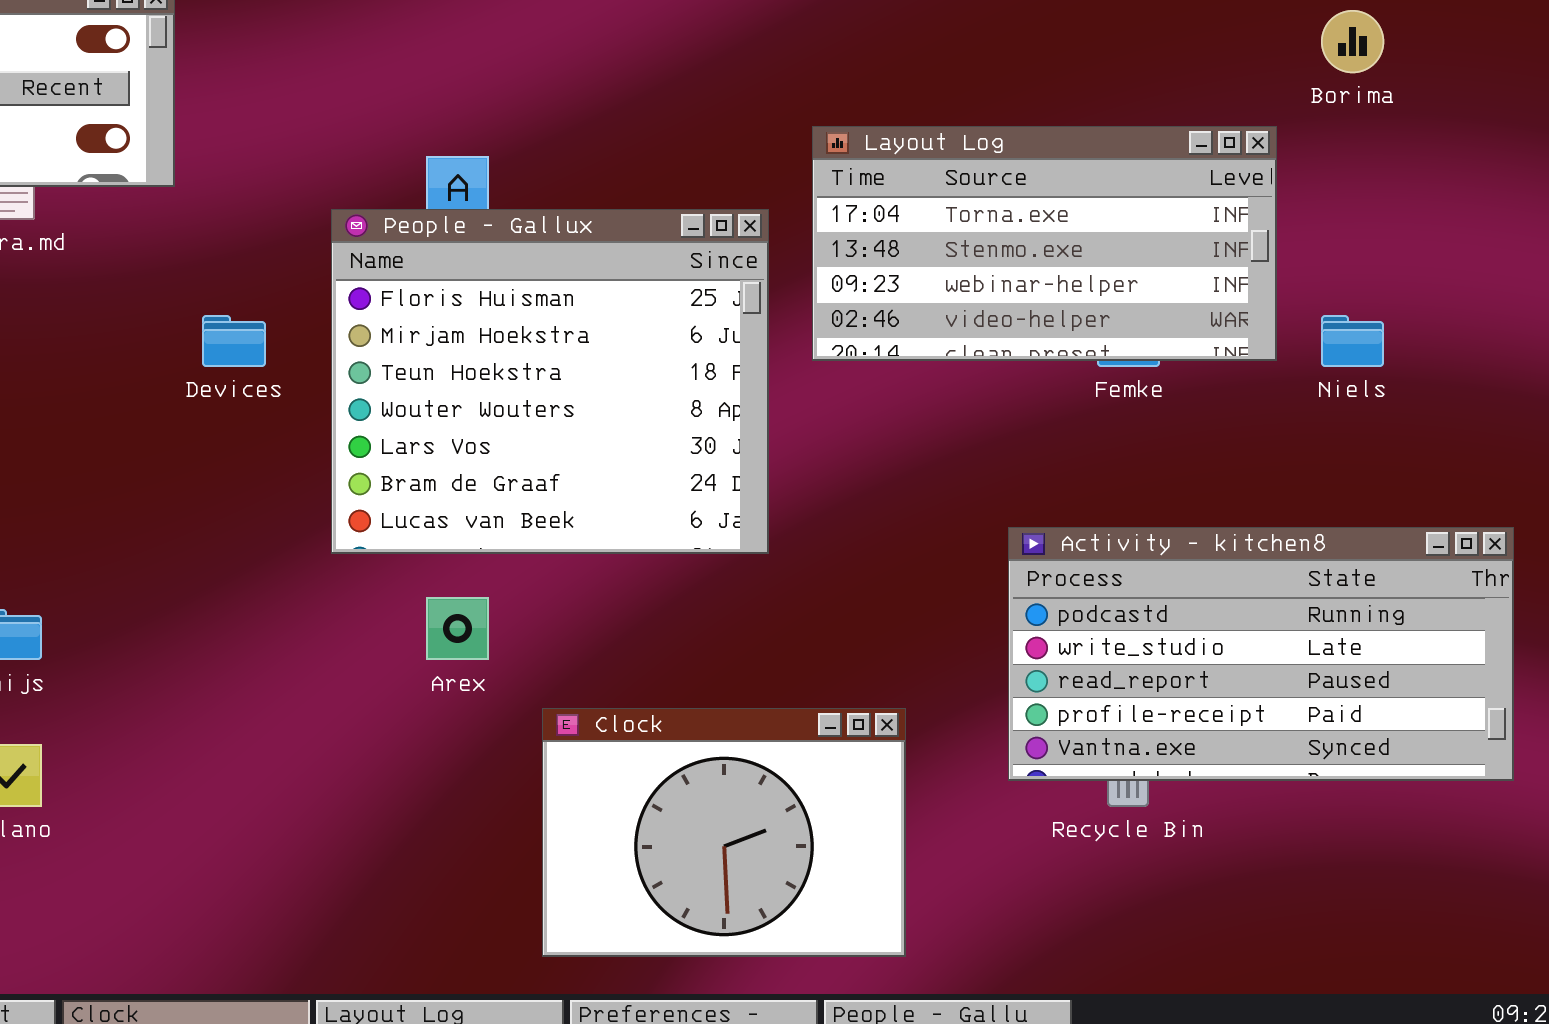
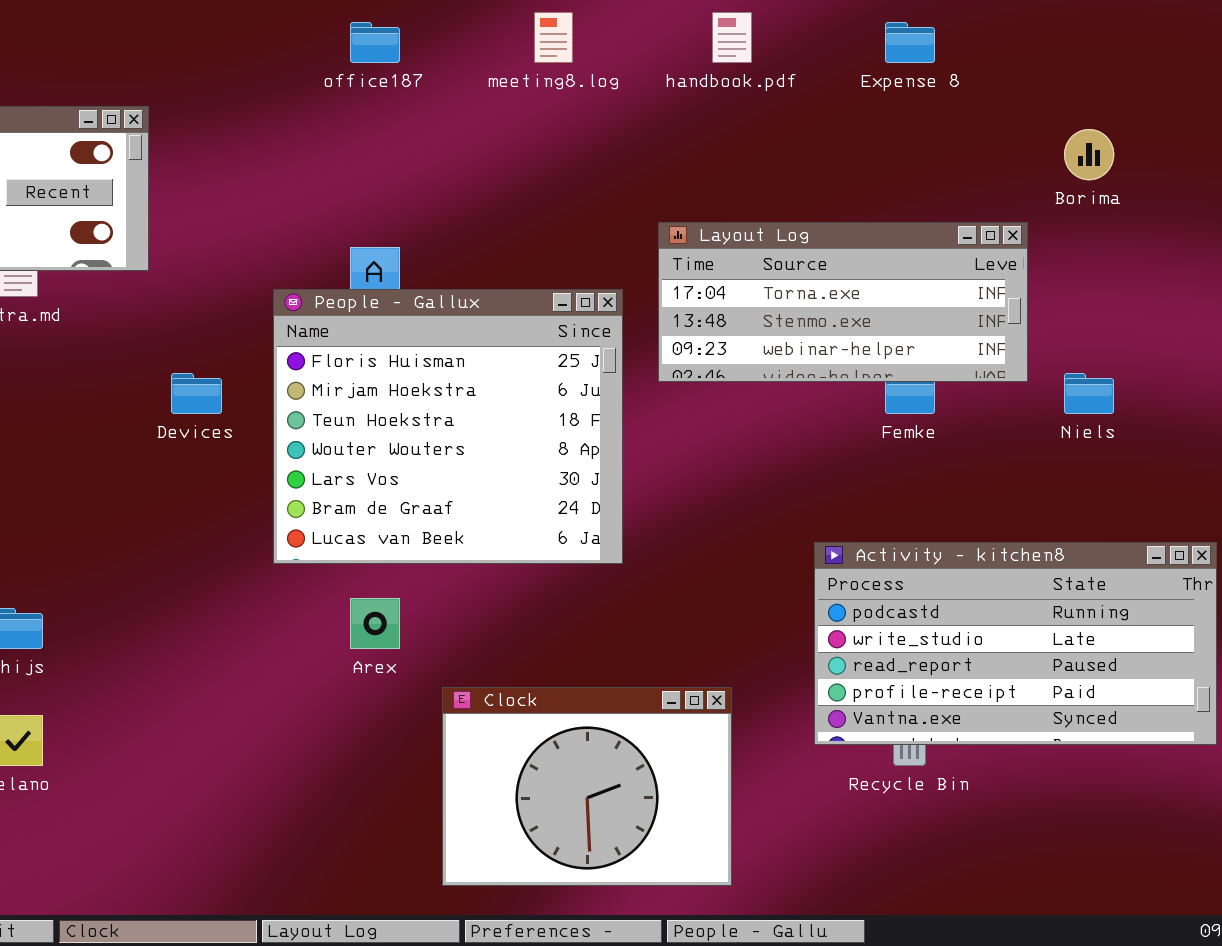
Layout Log: [812,126,1277,361] -> [658,222,1028,382], resized

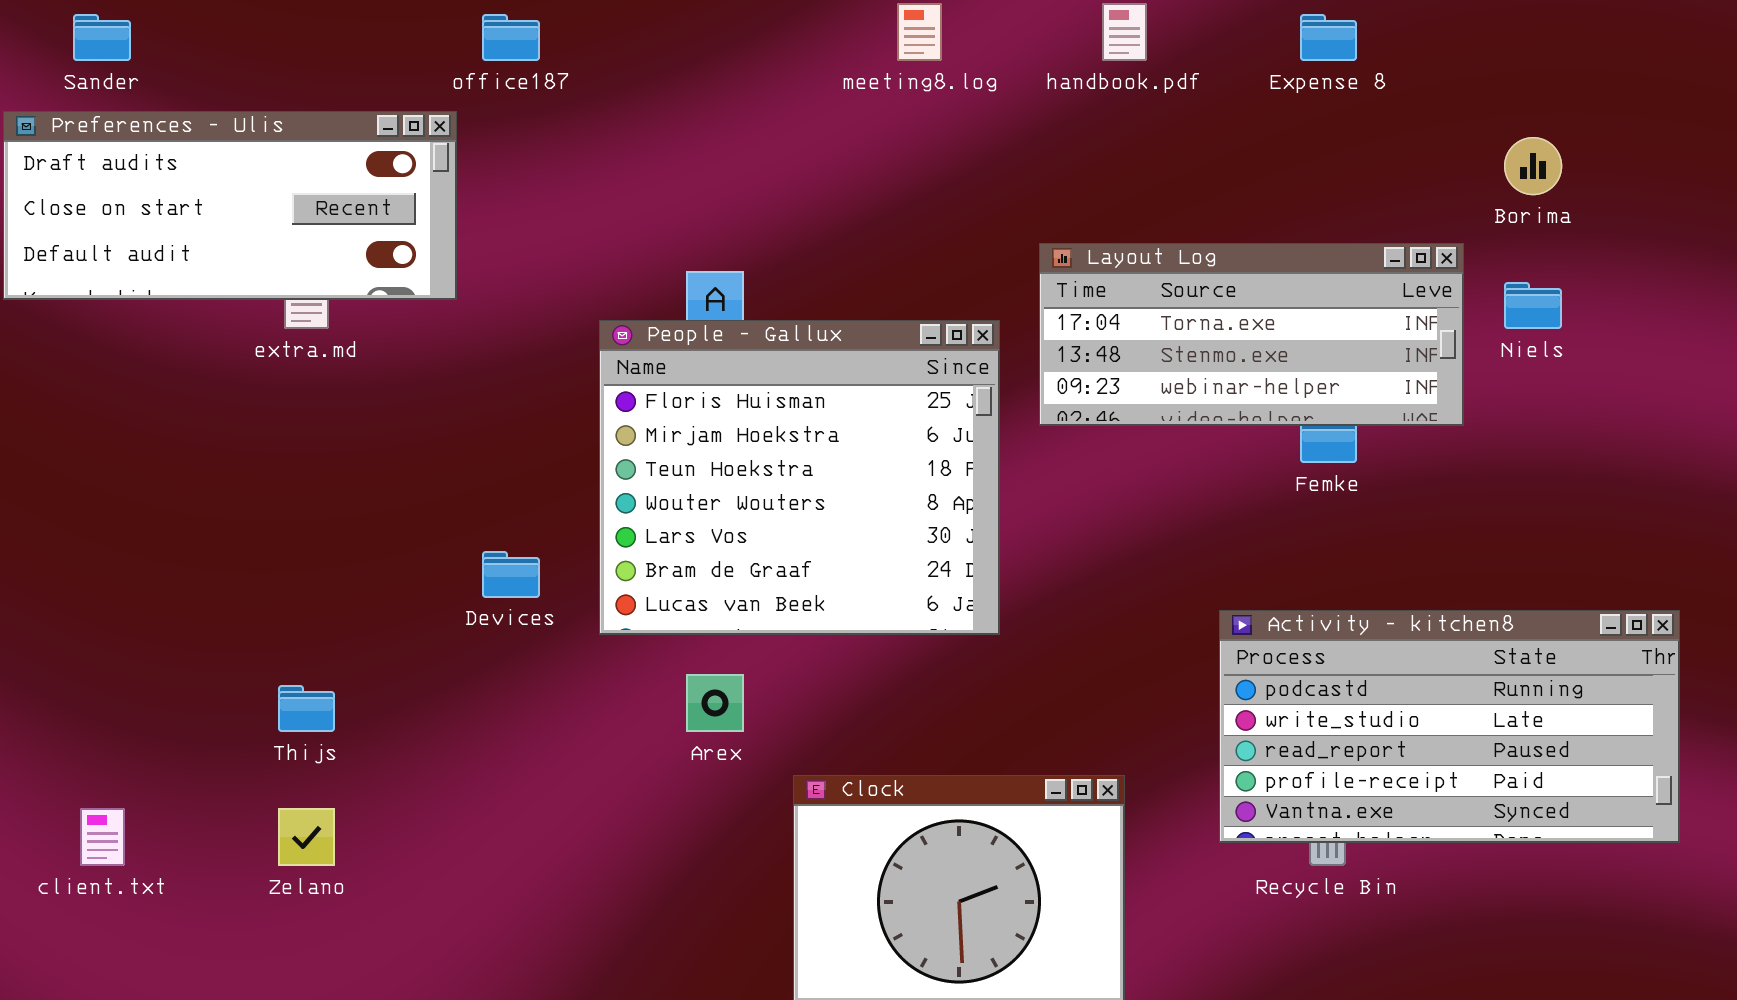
office187: [350,22,400,63] -> [482,14,540,61], moved
Devices: [171,373,222,414] -> [482,551,540,598], moved
Niels: [1064,373,1114,414] -> [1504,282,1562,329], moved

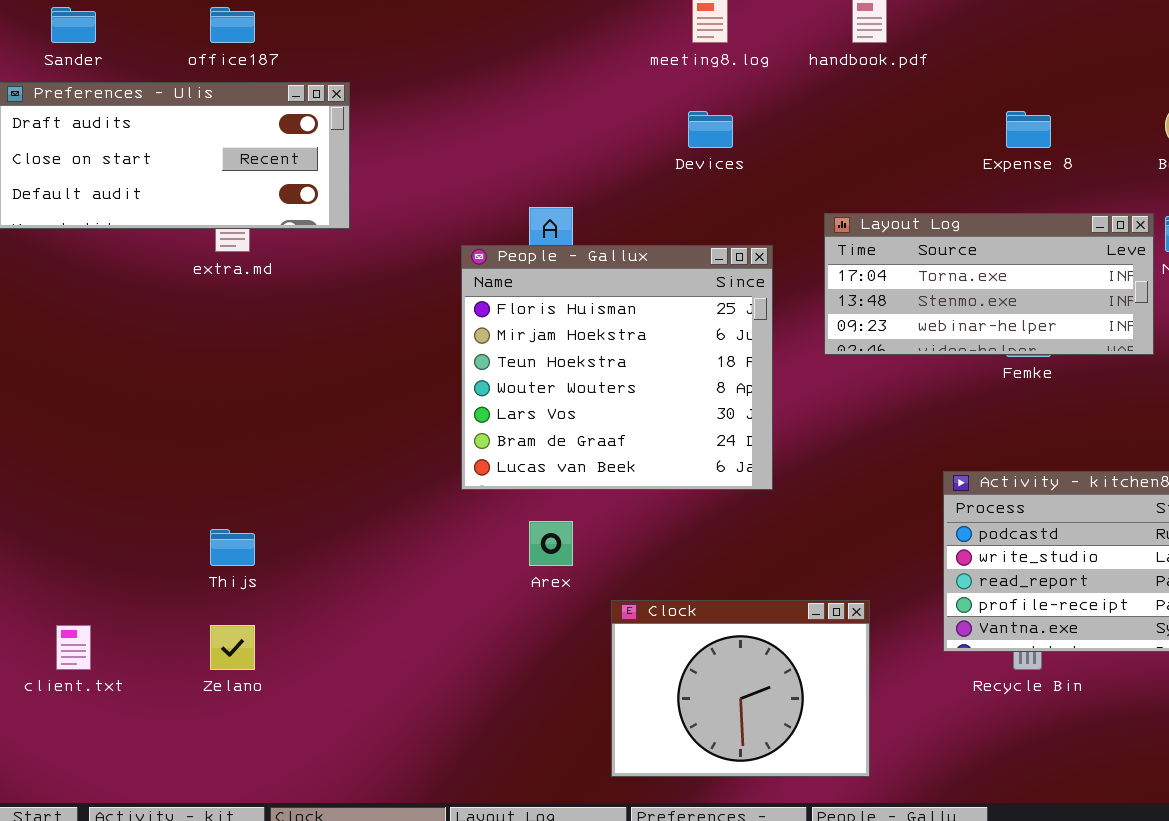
office187: [482,14,540,61] -> [210,7,255,43], moved
Expense 8: [1300,14,1357,61] -> [1006,111,1051,148], moved
Layout Log: [1039,243,1464,426] -> [824,213,1154,355], moved
Devices: [482,551,540,598] -> [688,111,733,148], moved

